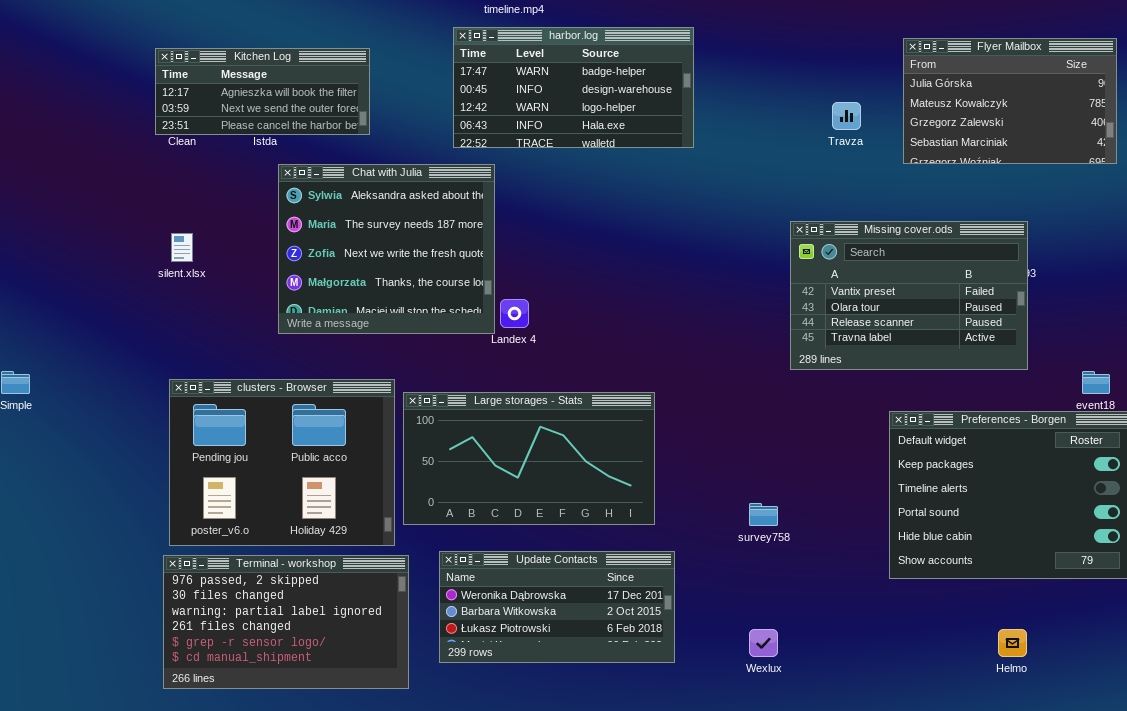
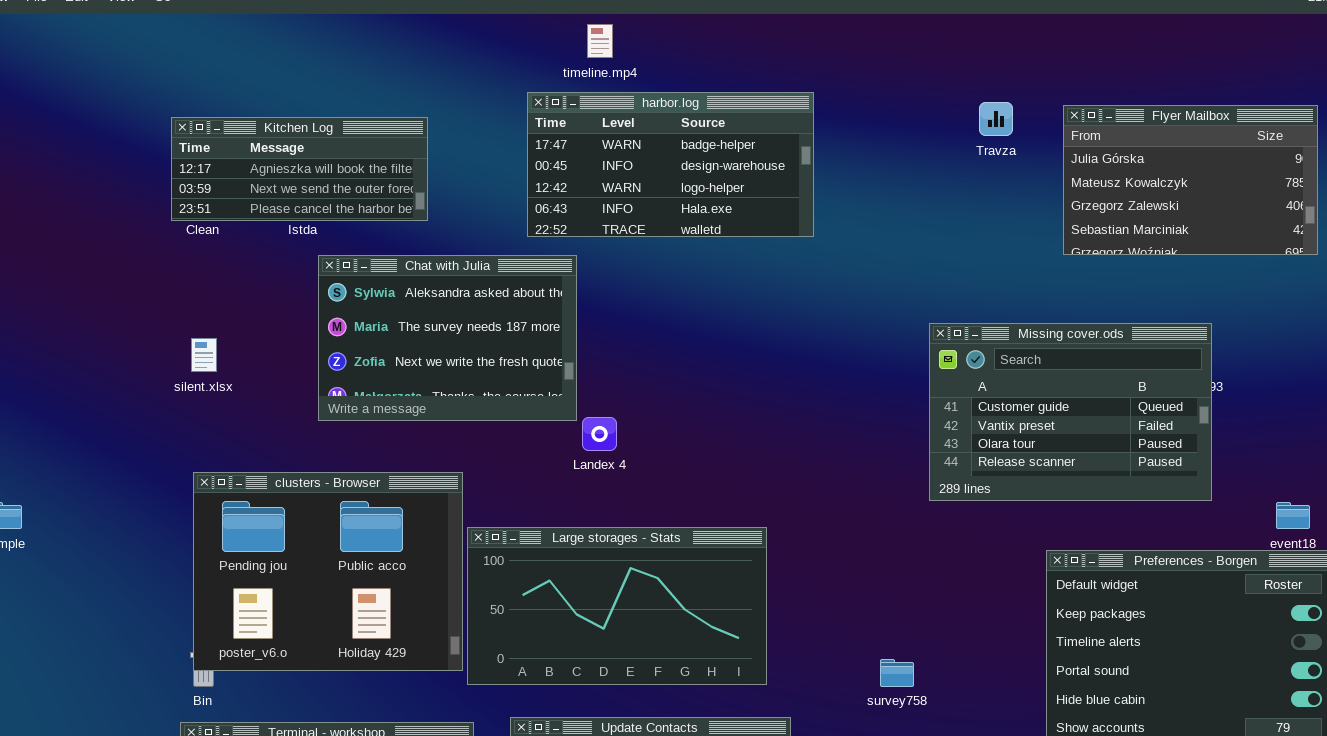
Travza: [832,102,861,130] -> [979,102,1013,136], moved
Chat with Julia: [278,164,495,334] -> [318,255,577,421], resized
Missing cover.ods: [790,221,1028,370] -> [929,323,1212,501], scrolled up 1 row
clusters - Browser: [169,379,395,546] -> [193,472,463,671], moved

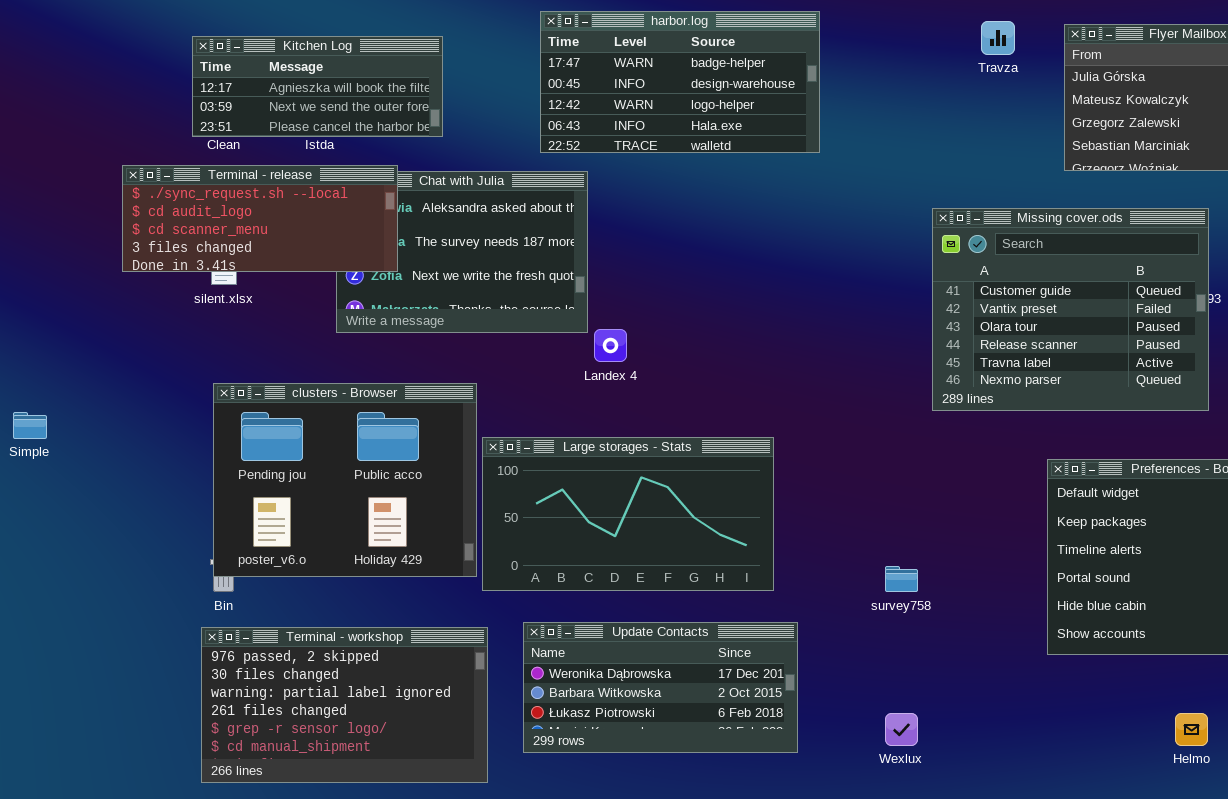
Terminal - release: none -> [122,165,398,272], opened
Missing cover.ods: [929,323,1212,501] -> [932,208,1209,411], resized

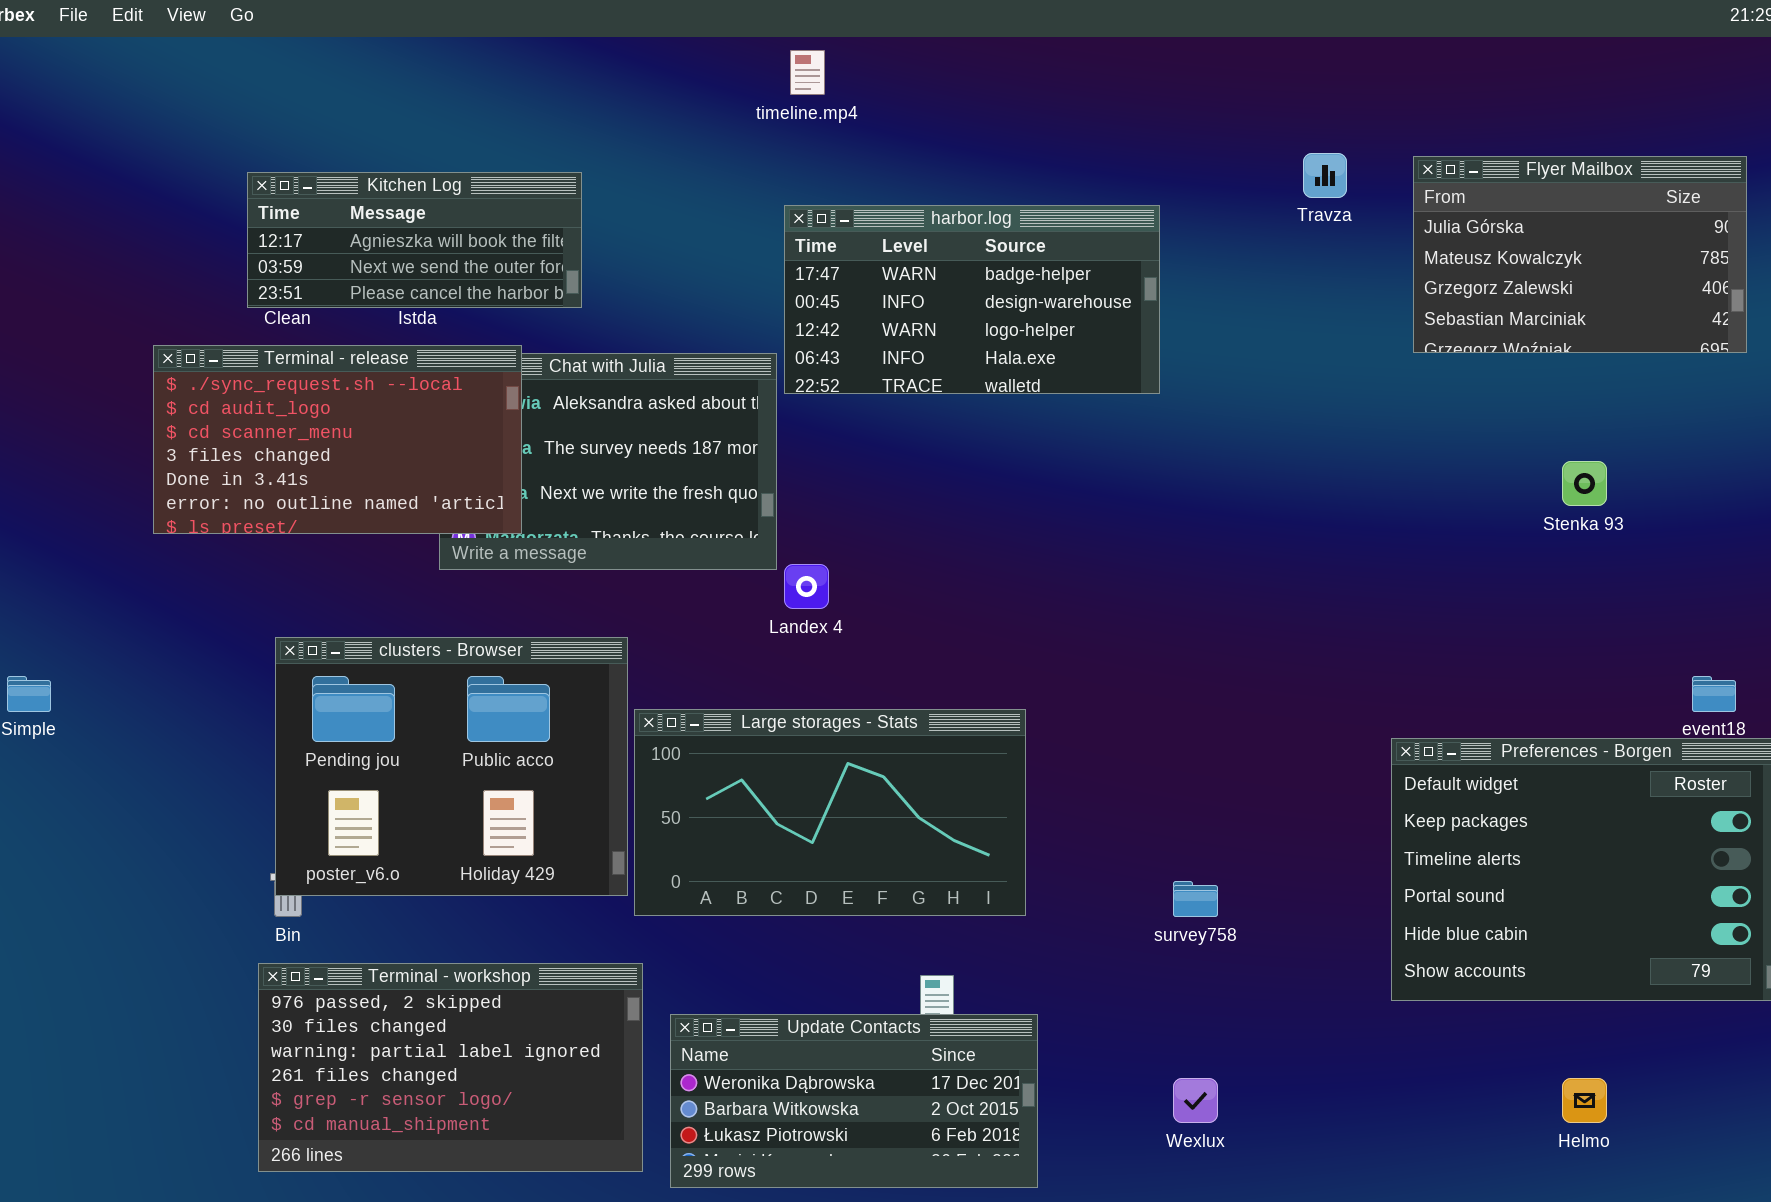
harbor.log: [540,11,820,153] -> [784,205,1160,394], moved
Terminal - release: [122,165,398,272] -> [153,345,522,534], resized
Missing cover.ods: [932,208,1209,411] -> none, closed
Update Contacts: [523,622,798,753] -> [670,1014,1038,1188], moved

